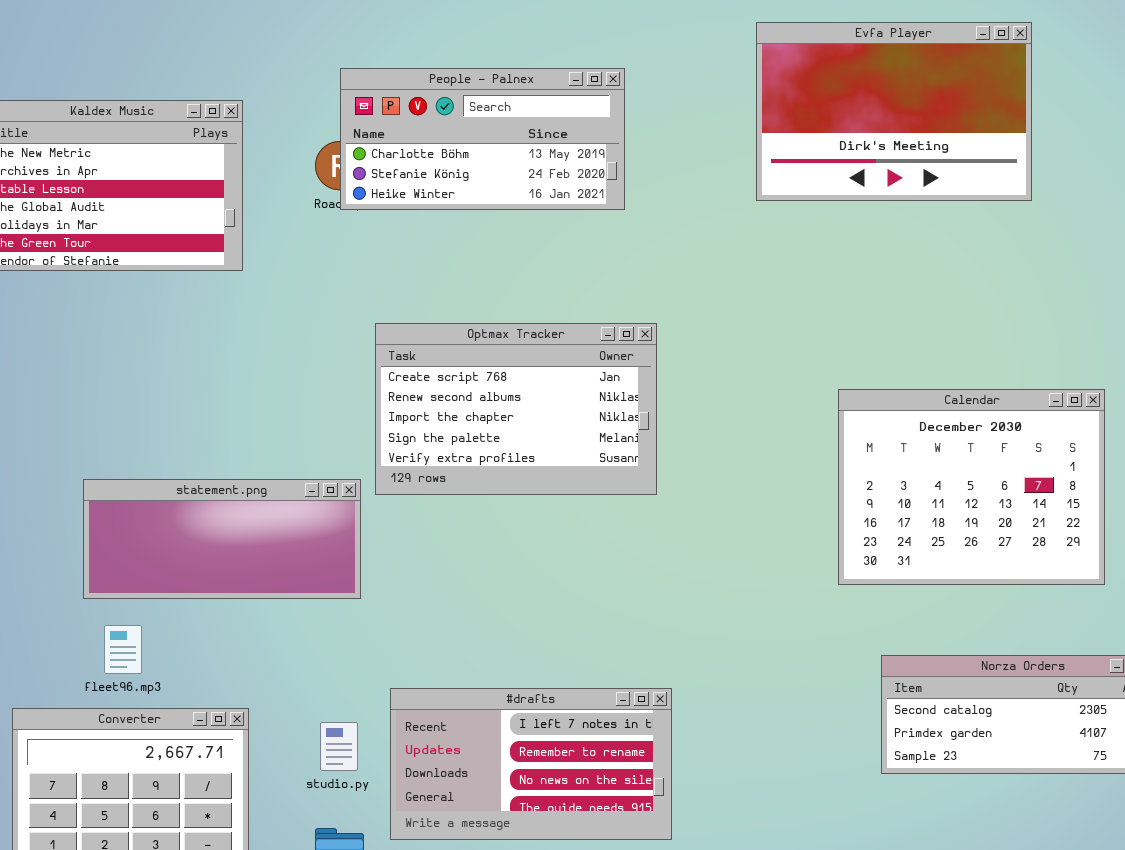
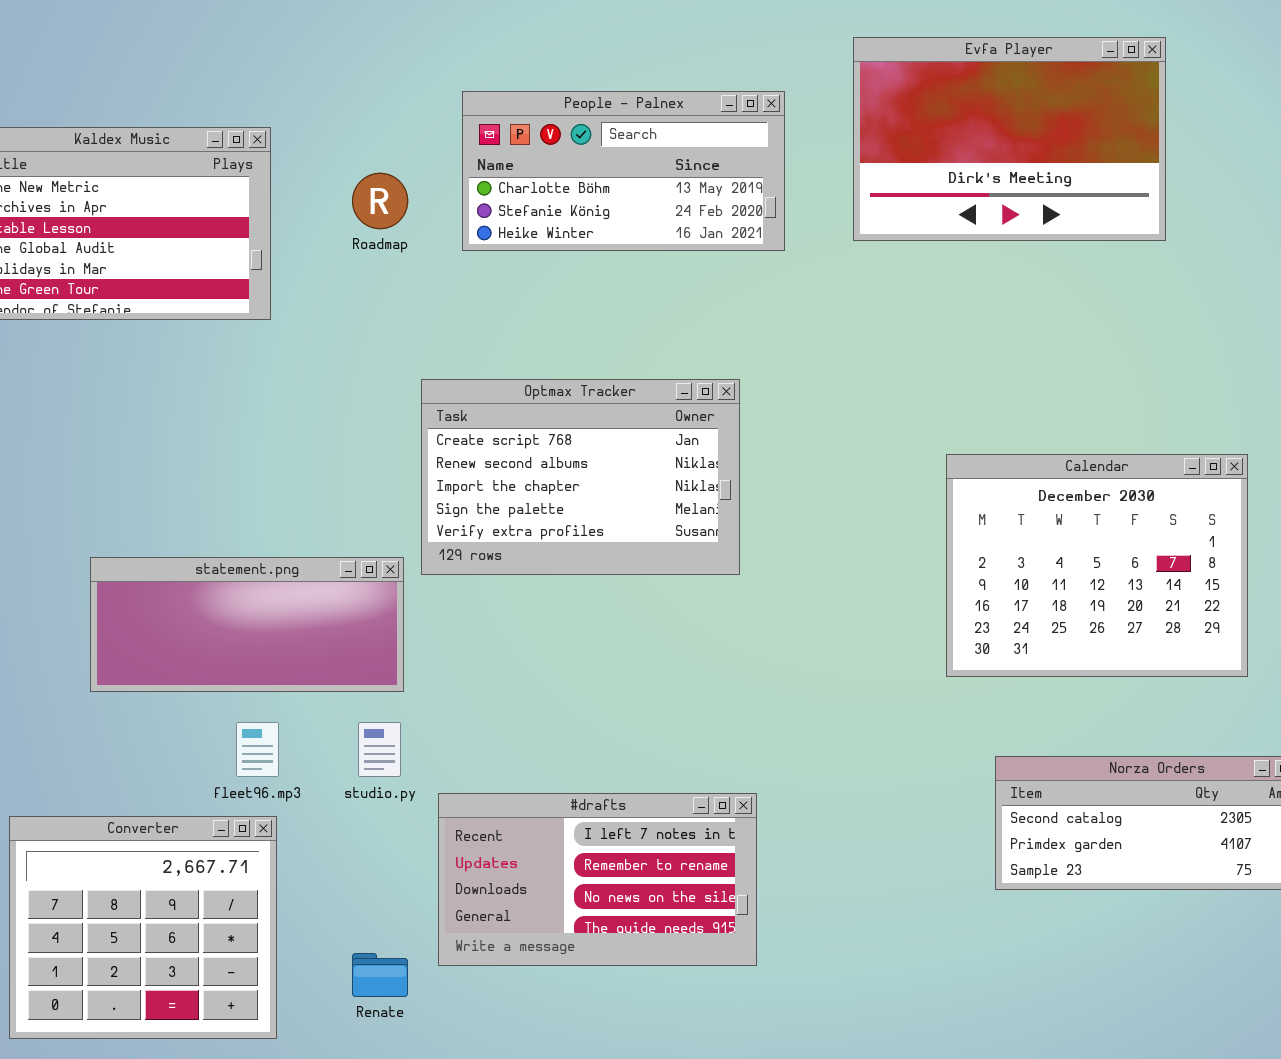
People - Palnex: [340,68,625,210] -> [462,91,785,251], moved
fleet96.mp3: [104,625,142,674] -> [236,722,279,777], moved
studio.py: [320,722,358,771] -> [358,722,401,777], moved

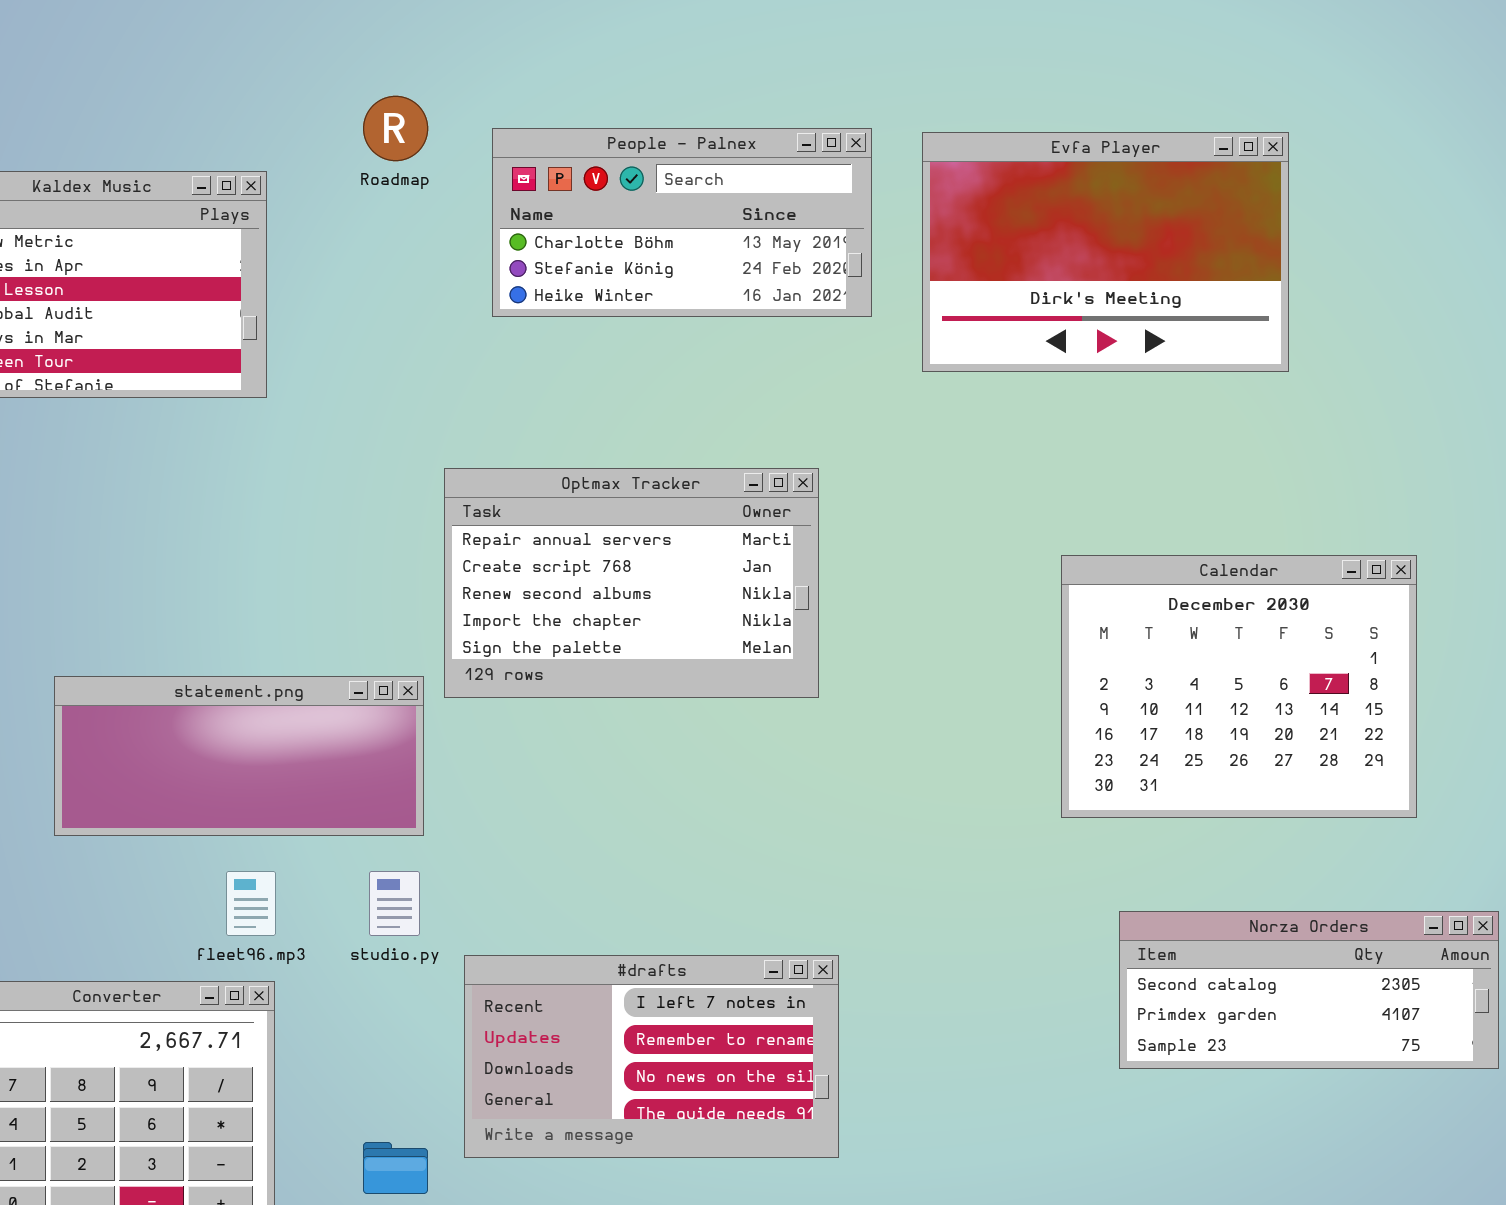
Evfa Player: [853,37,1166,241] -> [922,132,1289,372], moved
Roadmap: [352,173,408,229] -> [363,96,428,161], moved
Optmax Tracker: [421,379,740,575] -> [444,468,819,698], scrolled up 1 row

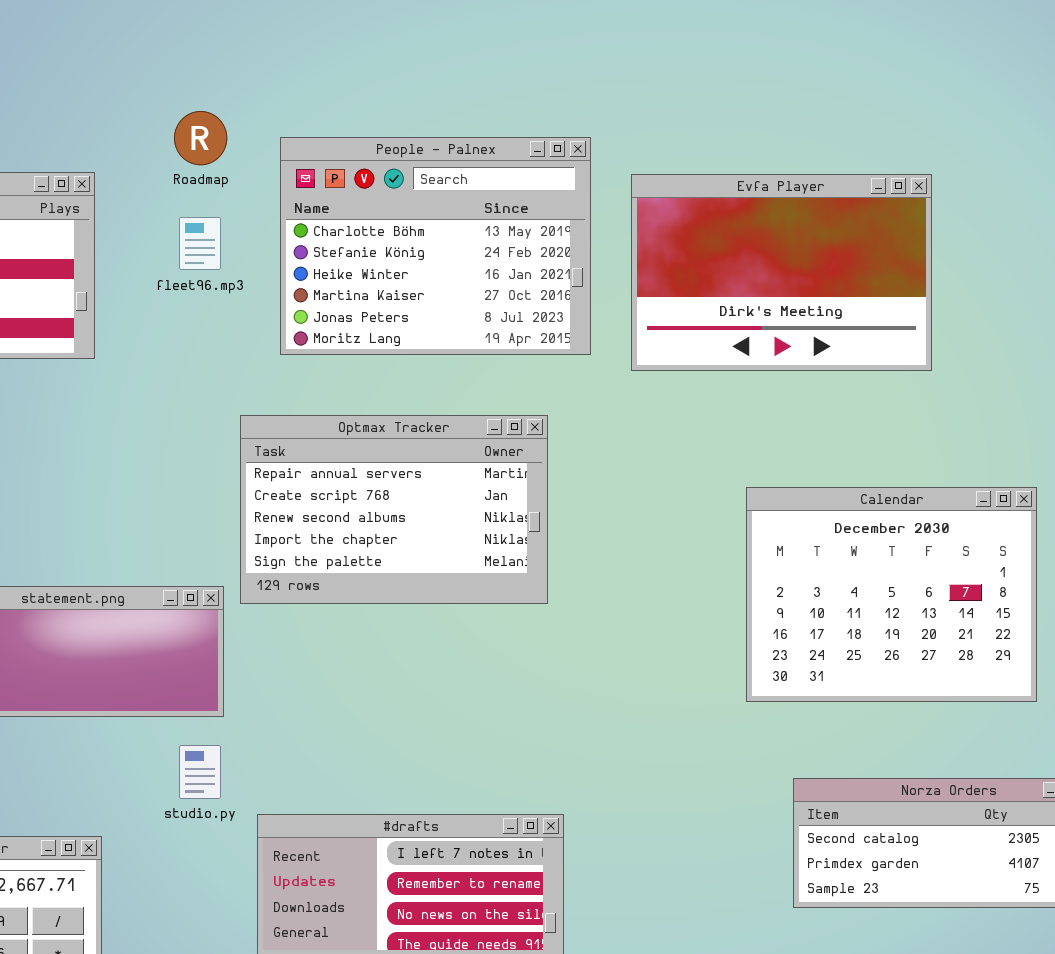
People - Palnex: [492,128,872,317] -> [280,137,591,355], resized
Evfa Player: [922,132,1289,372] -> [631,174,932,371], moved
fleet96.mp3: [226,871,276,936] -> [179,217,221,270], moved

